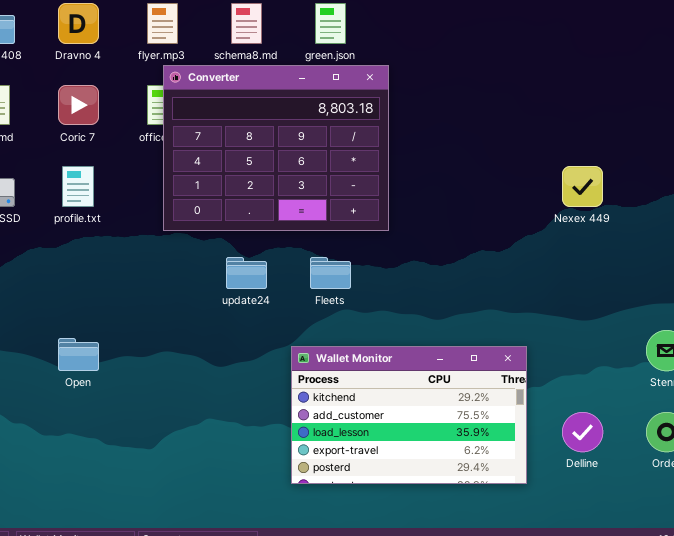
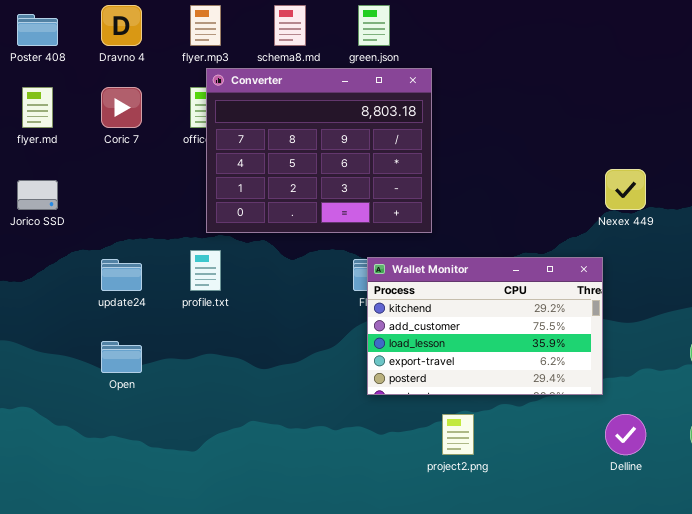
profile.txt: [62,166,94,207] -> [190,250,221,291], moved
update24: [226,257,267,289] -> [101,259,142,291], moved
Wallet Monitor: [291,346,527,484] -> [367,257,603,395], moved

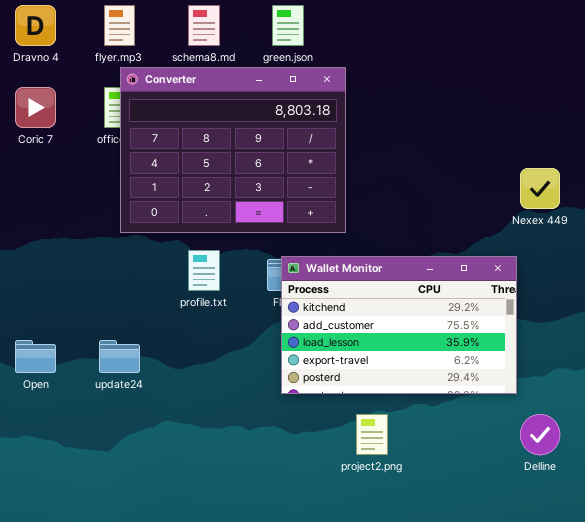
profile.txt: [190,250,221,291] -> [188,250,220,291], moved
update24: [101,259,142,291] -> [99,340,140,373], moved

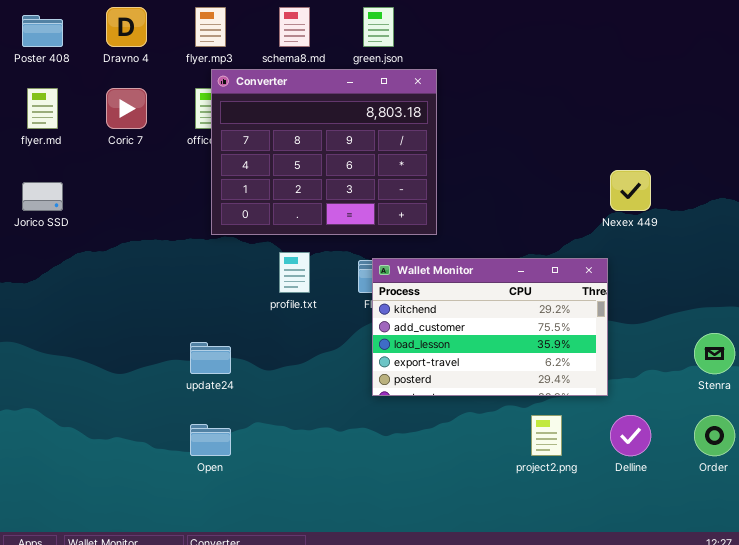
Open: [15,340,56,373] -> [190,424,231,456], moved
project2.png: [356,414,388,455] -> [531,415,562,456], moved

